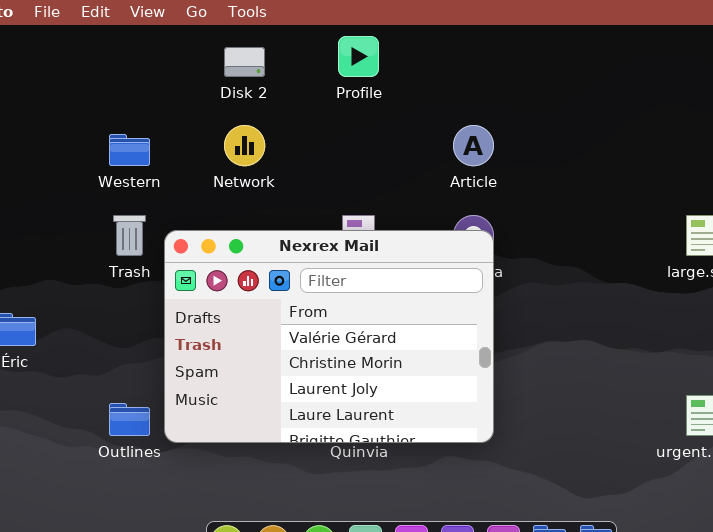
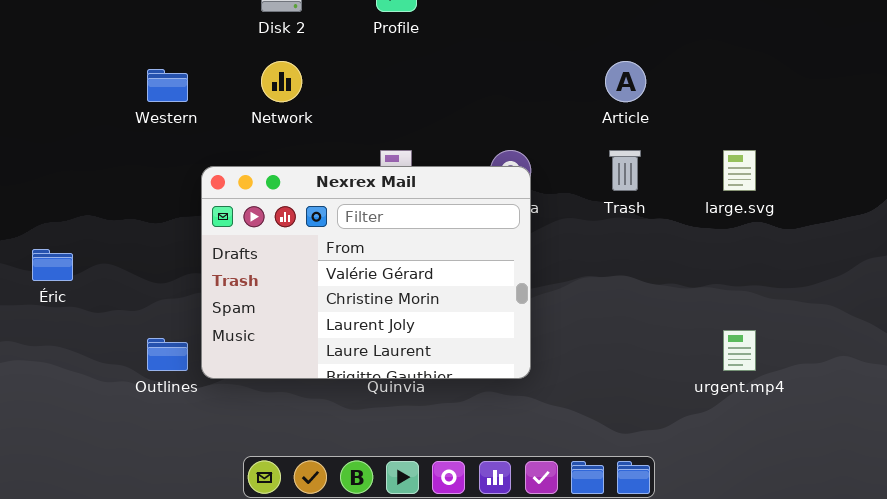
Article: [453,125,494,166] -> [605,61,646,102], moved
Trash: [113,215,146,256] -> [609,150,641,191], moved

